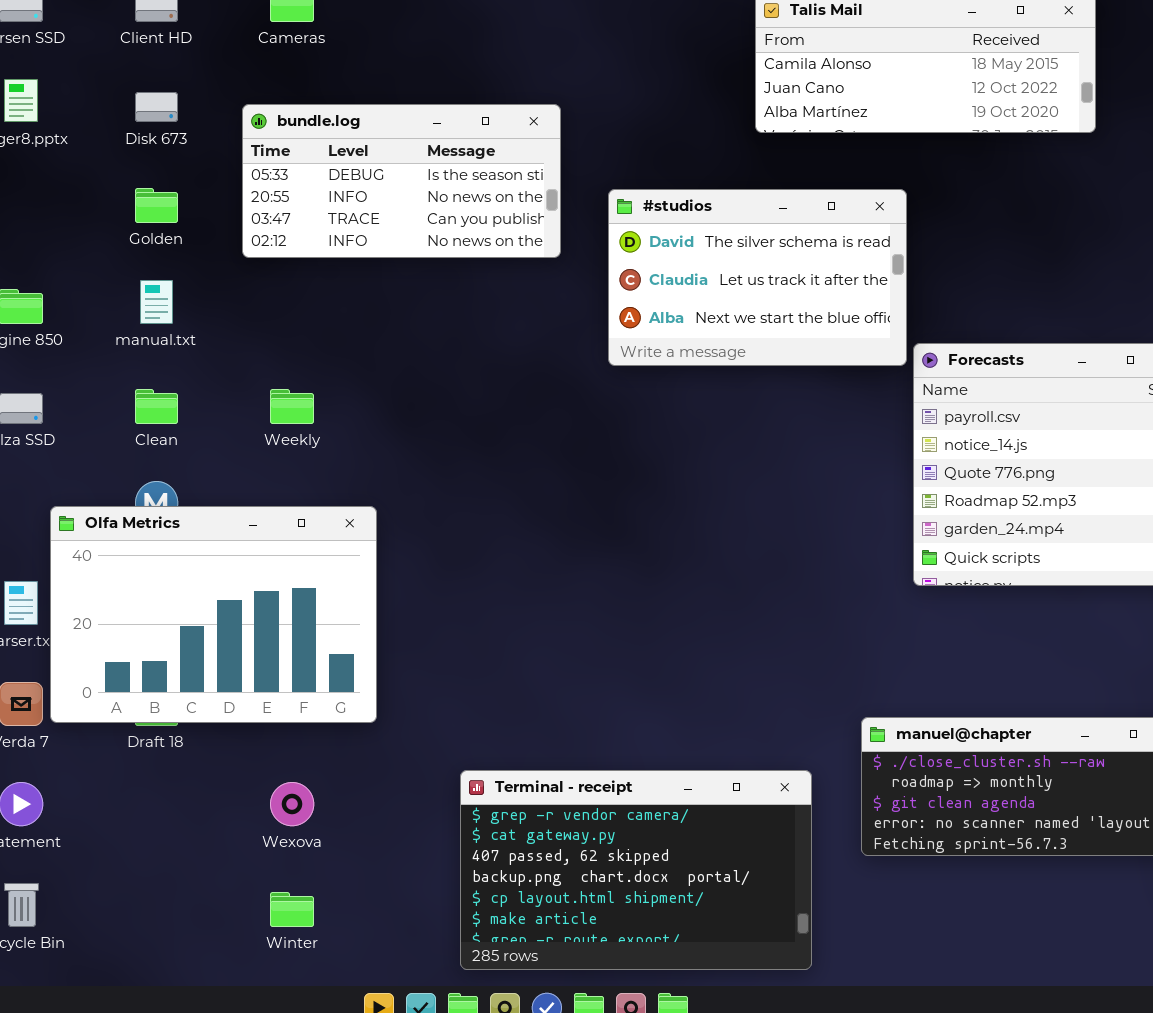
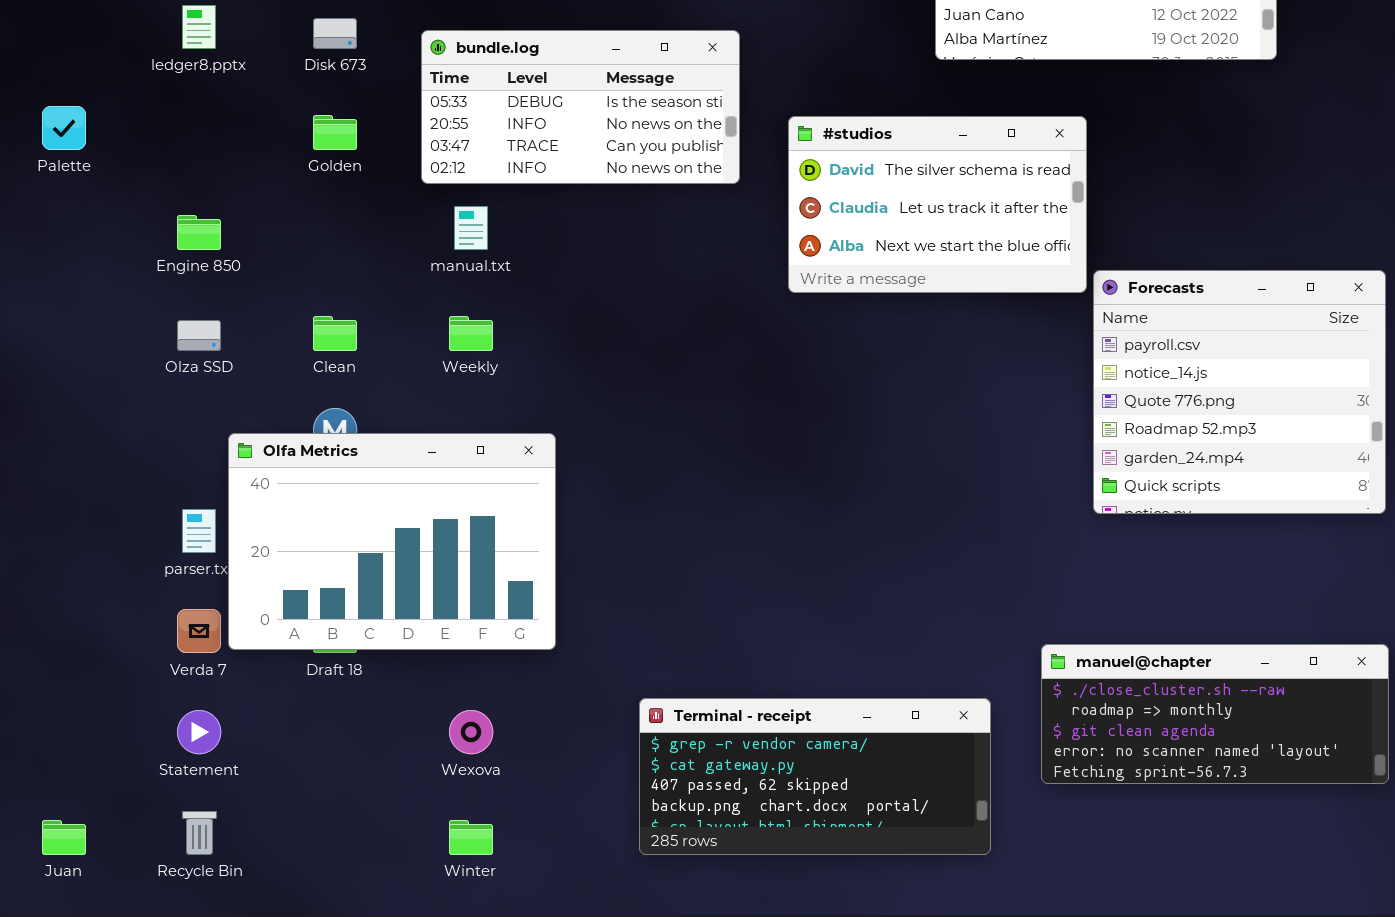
manual.txt: [140,280,173,324] -> [454,206,488,250], moved
Terminal - receipt: [460,770,812,970] -> [639,698,991,855], resized

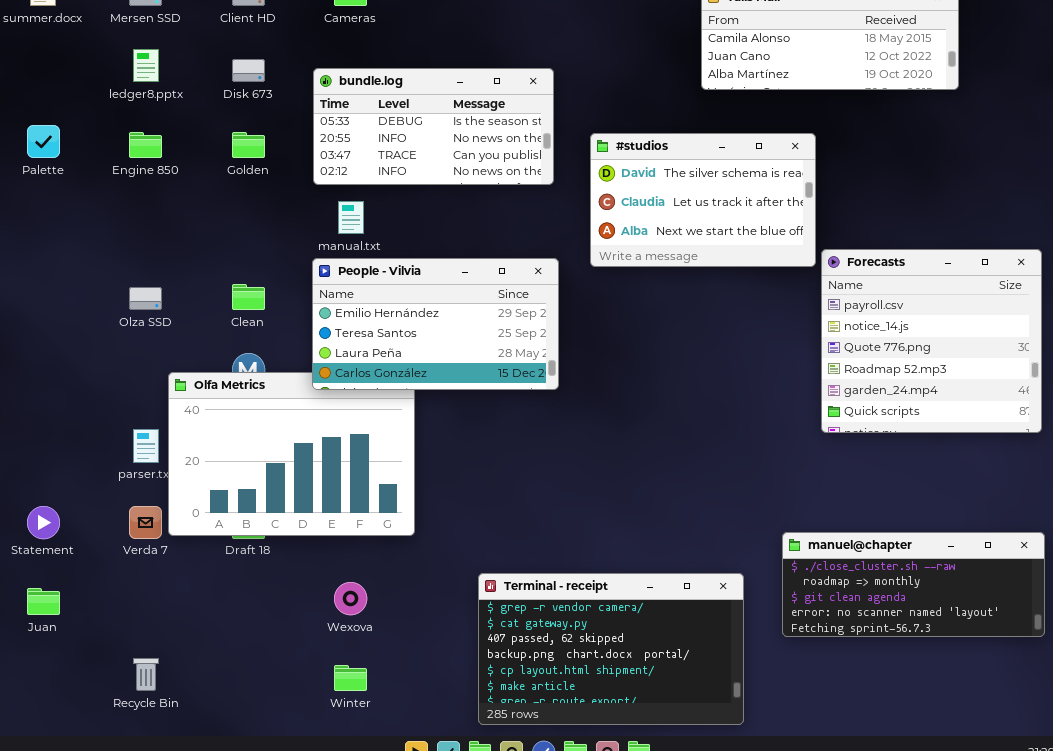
Engine 850: [177,215,221,250] -> [129,132,162,158], moved
People - Vilvia: none -> [312,258,559,390], opened
Terminal - receipt: [639,698,991,855] -> [478,573,744,725], resized
Statement: [177,710,221,754] -> [27,506,60,539], moved
Juan: [42,820,86,855] -> [27,588,60,615], moved

